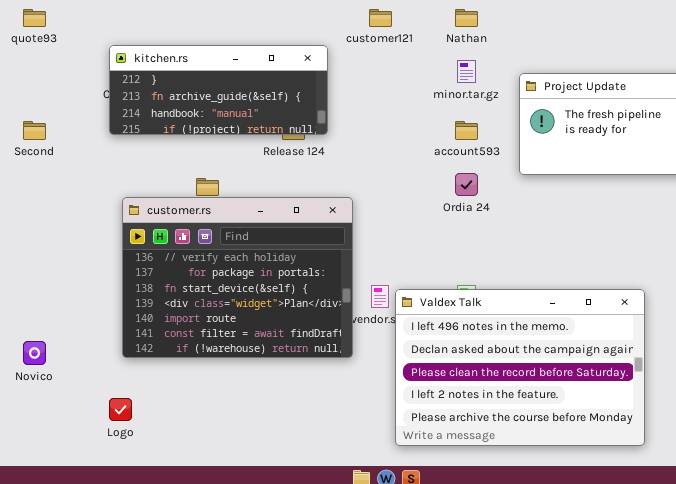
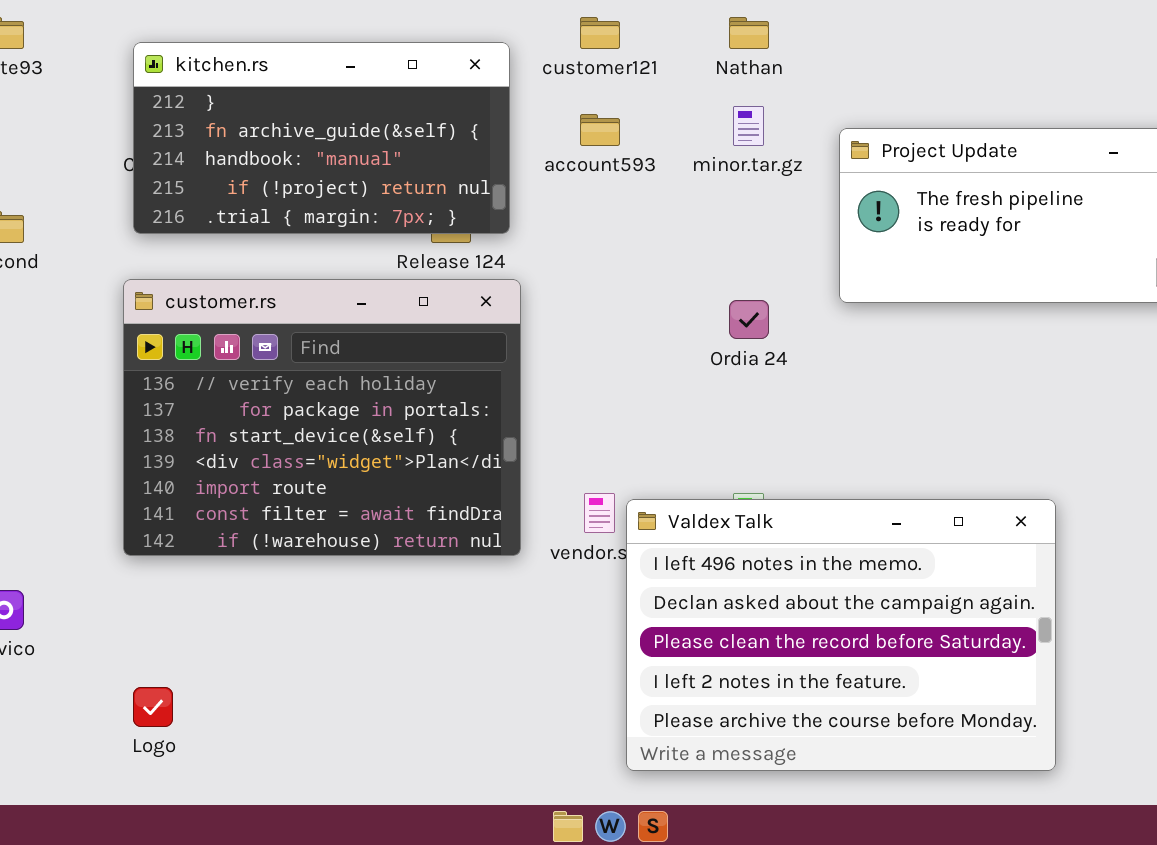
kitchen.rs: [109,45,328,135] -> [133,42,510,234], resized
account593: [455,121,478,140] -> [580,114,620,146], moved
customer.rs: [122,197,353,358] -> [123,279,521,556], moved

